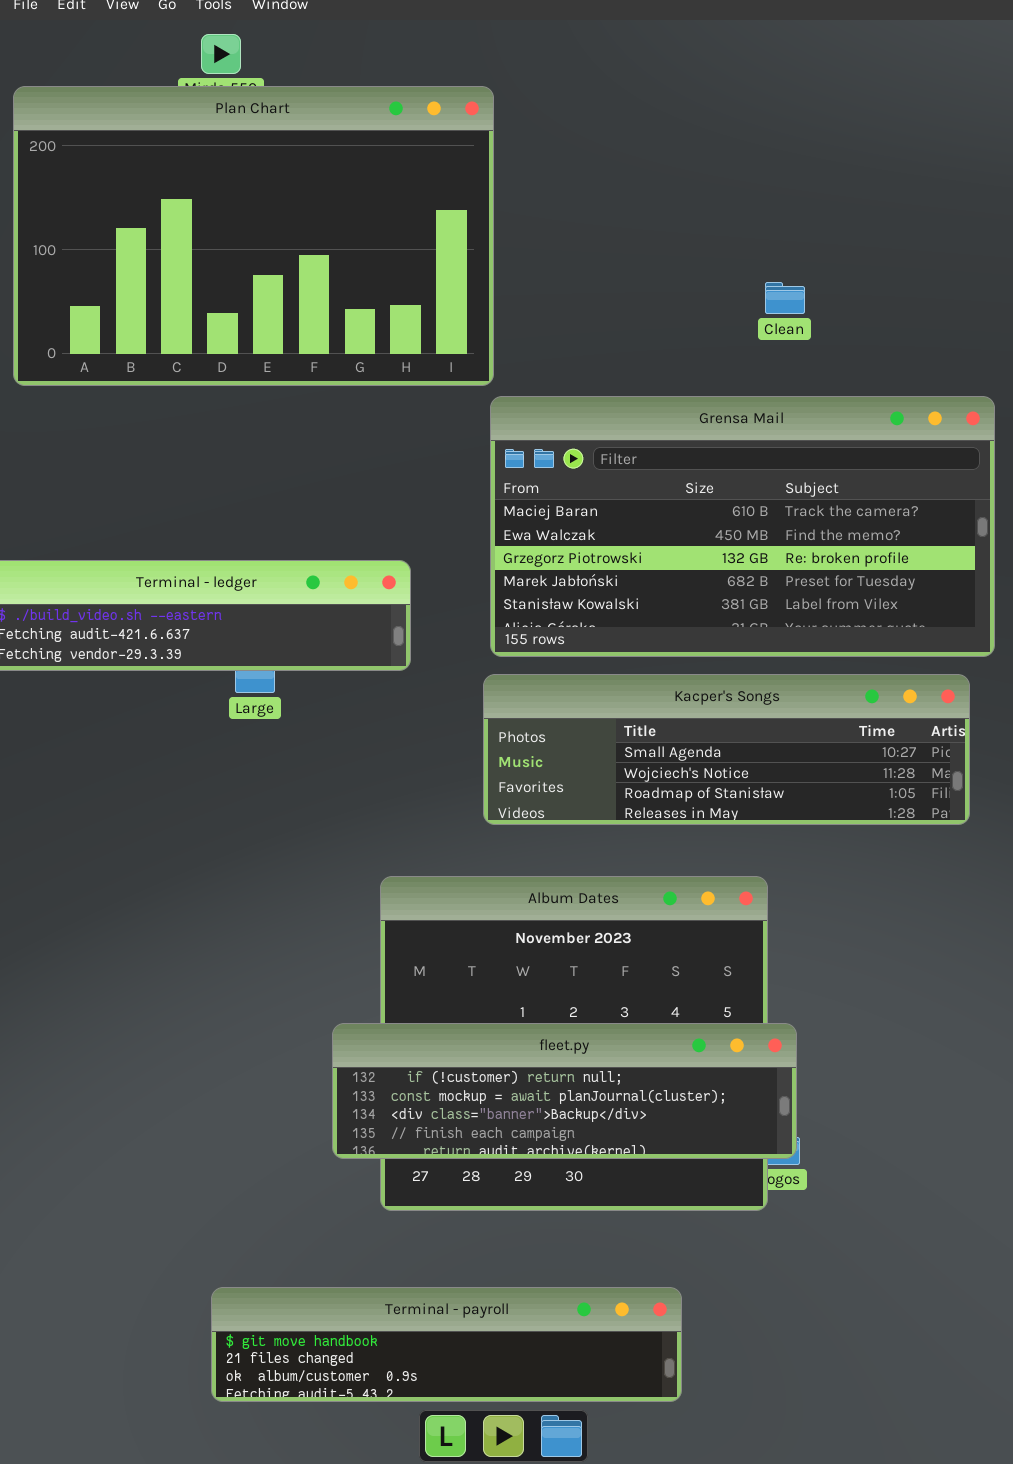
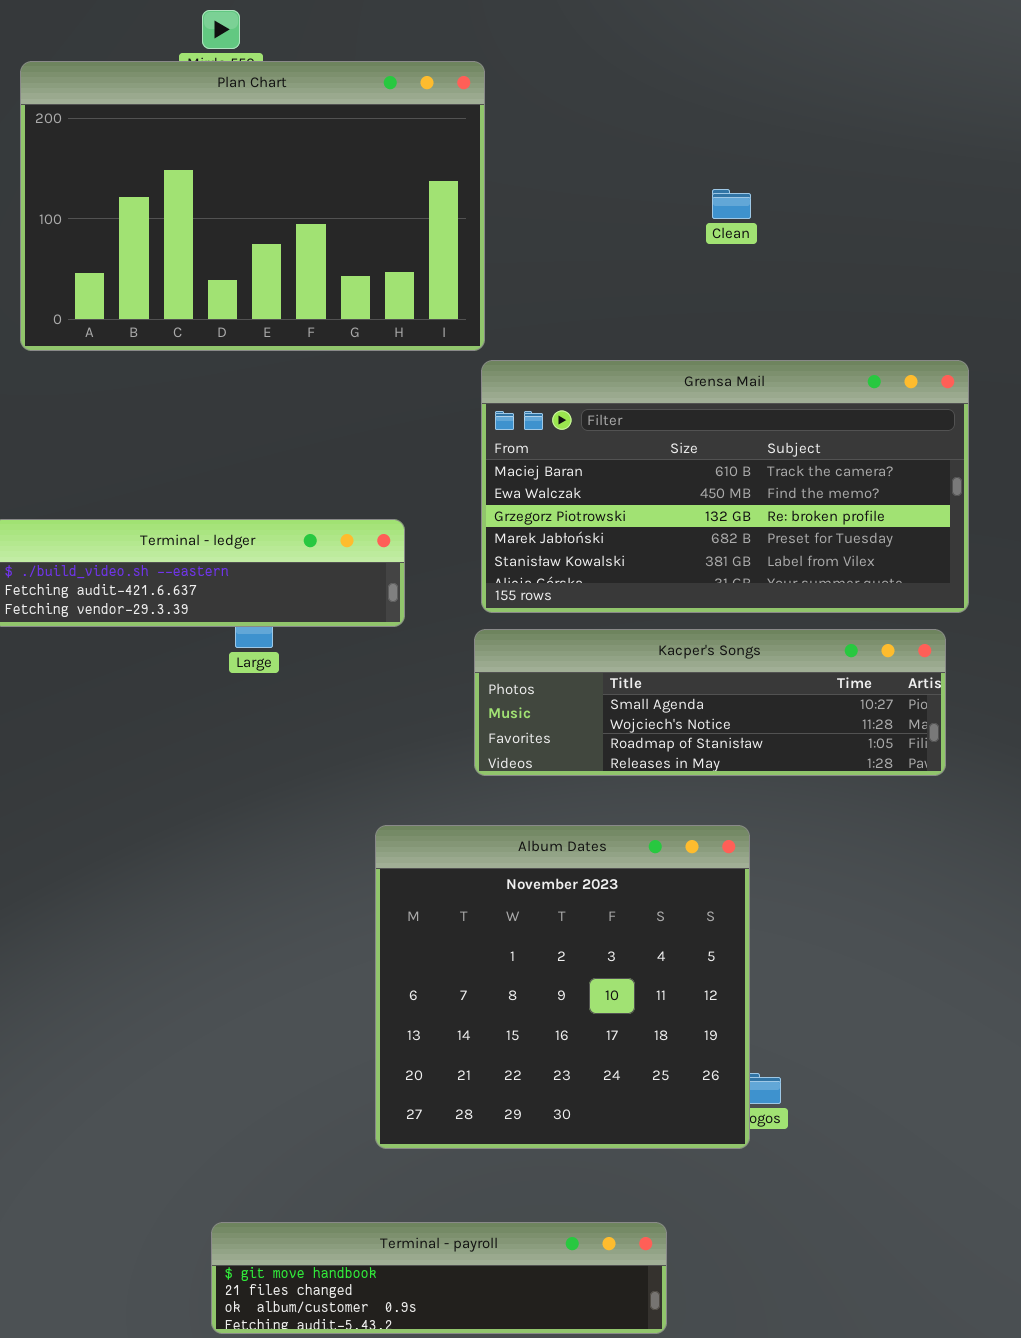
Clean: [765,282,805,314] -> [712,189,751,219], moved
fleet.py: [332,1023,797,1159] -> none, closed

